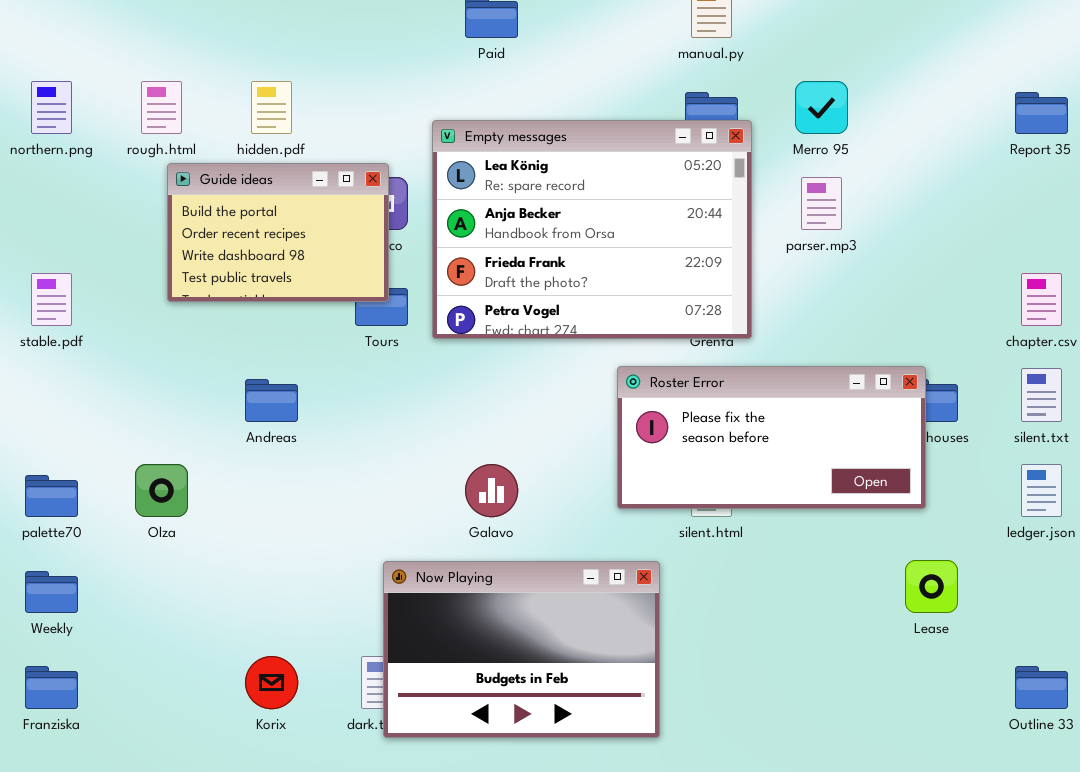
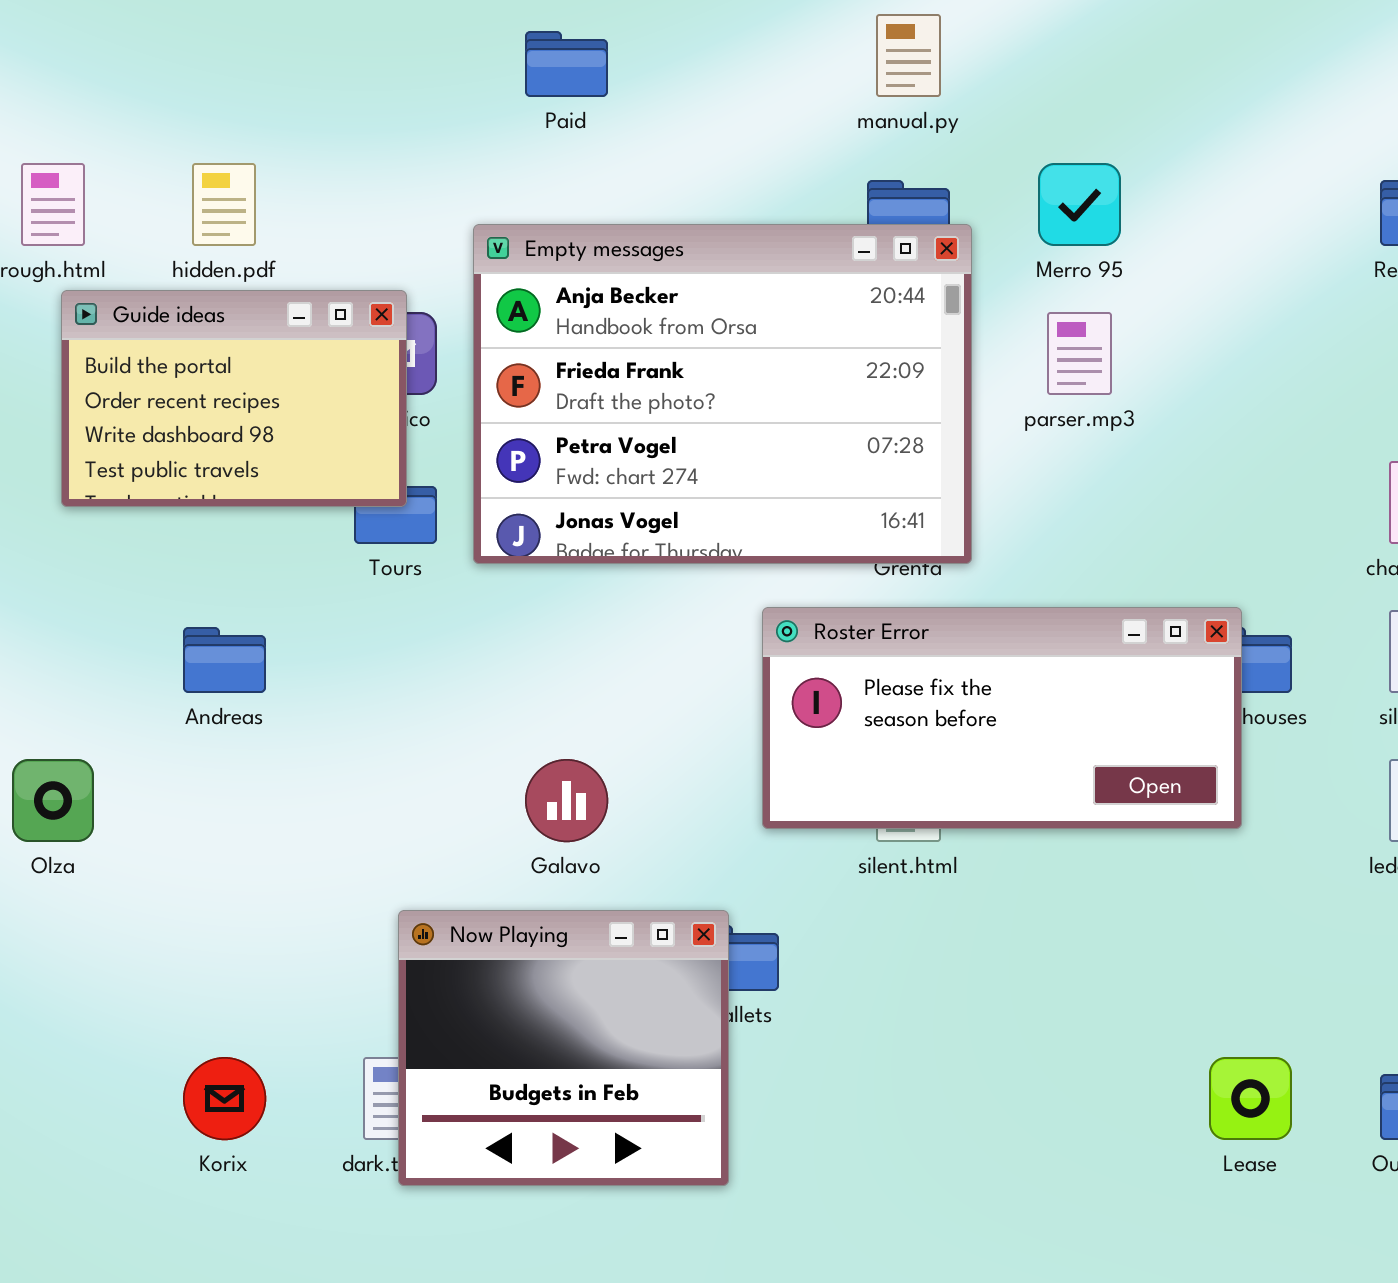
Empty messages: [432,120,752,339] -> [473,224,972,564], scrolled down 1 row
Lease: [905,560,958,613] -> [1209,1057,1292,1140], moved
Now Playing: [383,561,660,738] -> [398,910,729,1186], resized

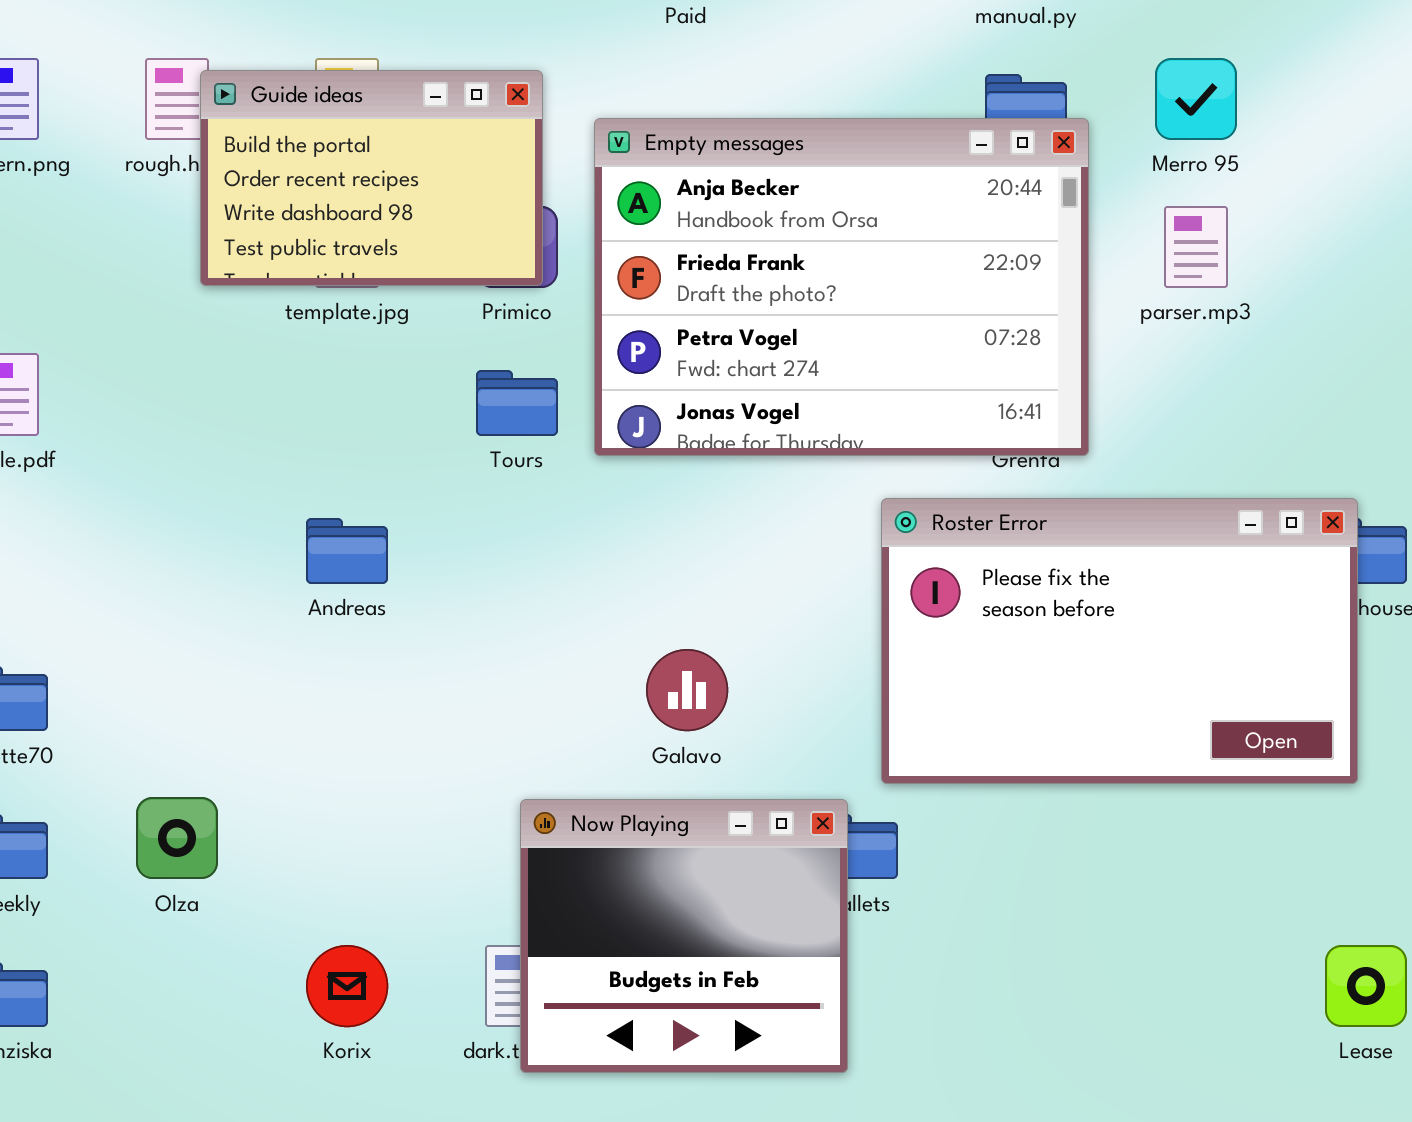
Guide ideas: [61,290,407,507] -> [200,70,543,286], moved
Roster Error: [762,607,1242,829] -> [881,498,1358,784], resized
Olza: [12,759,94,842] -> [136,797,218,879], moved

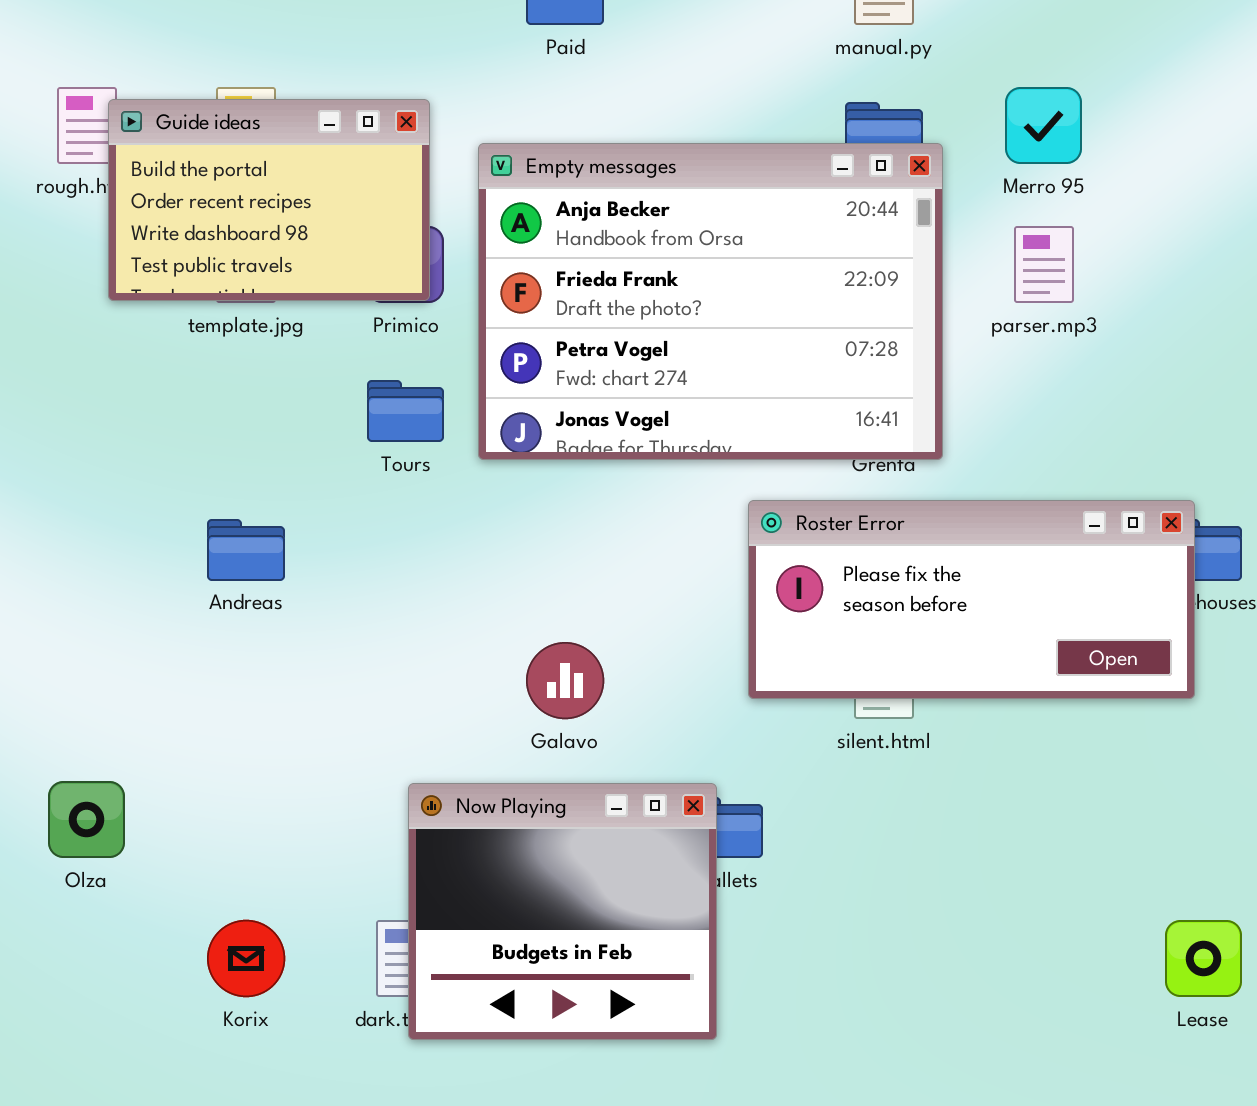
Roster Error: [881,498,1358,784] -> [748,500,1195,699], resized

